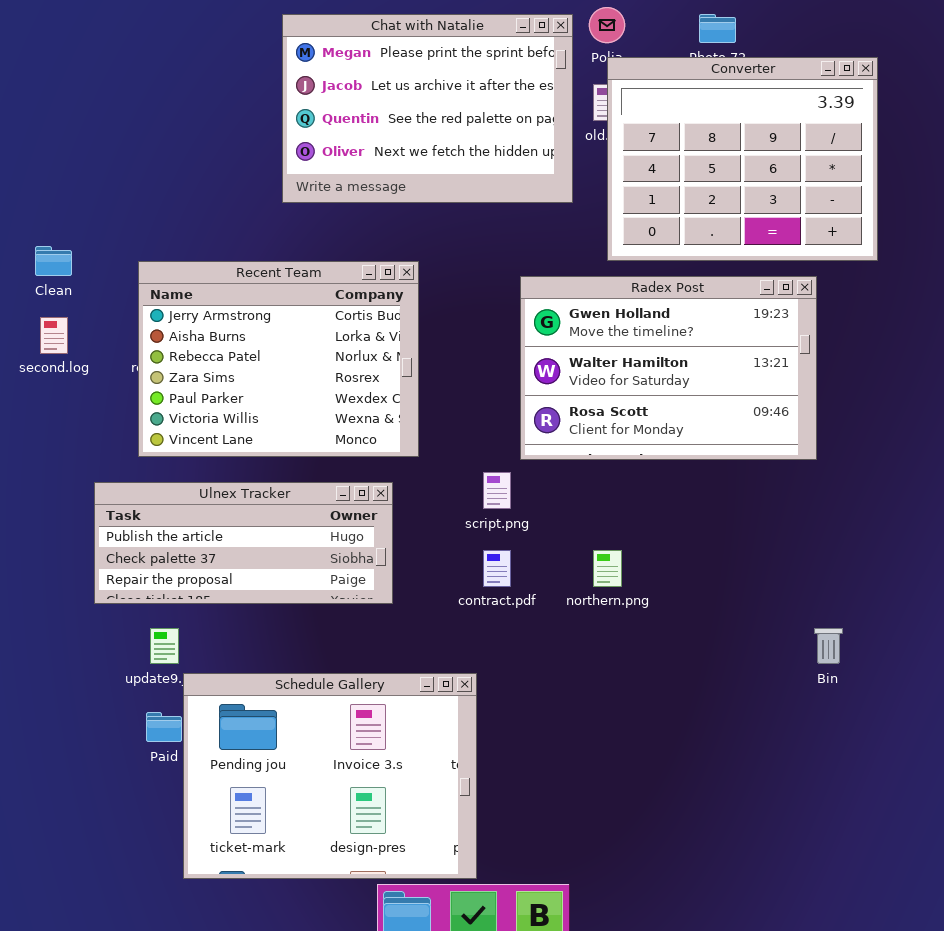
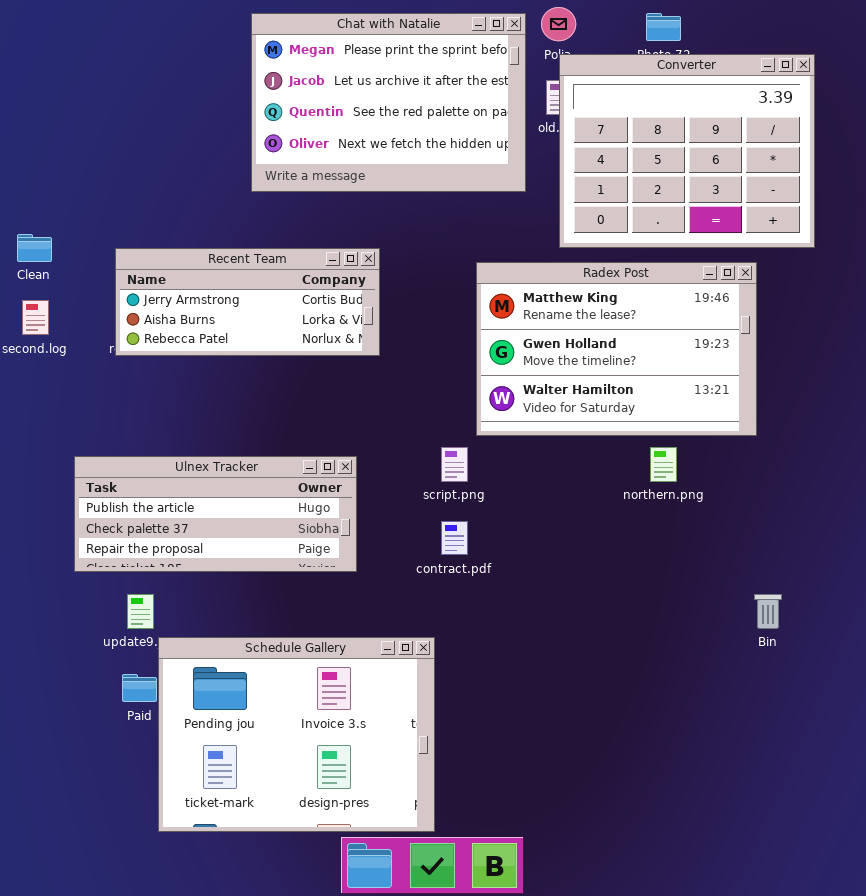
Recent Team: [138,261,419,457] -> [115,248,380,356], resized
Radex Post: [520,276,817,460] -> [476,262,757,436], scrolled up 1 row
northern.png: [593,550,622,587] -> [650,447,677,482], moved

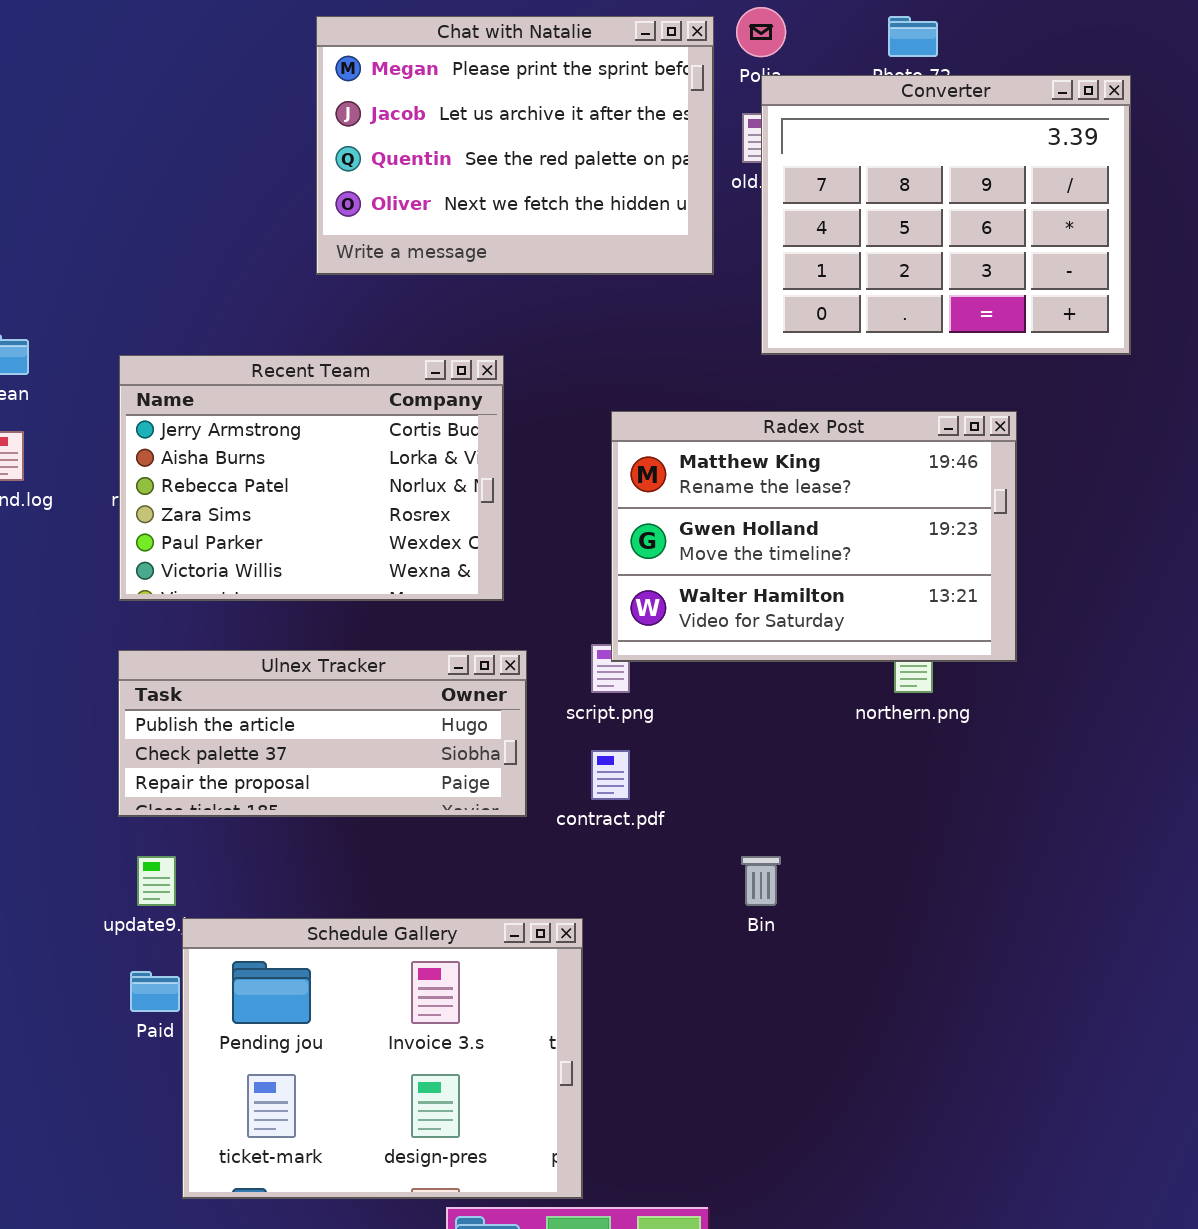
Recent Team: [115,248,380,356] -> [119,355,504,601], resized
Radex Post: [476,262,757,436] -> [611,411,1017,662], moved
Ulnex Tracker: [74,456,357,572] -> [118,650,527,817], moved
Bin: [754,594,782,629] -> [741,856,781,906], moved

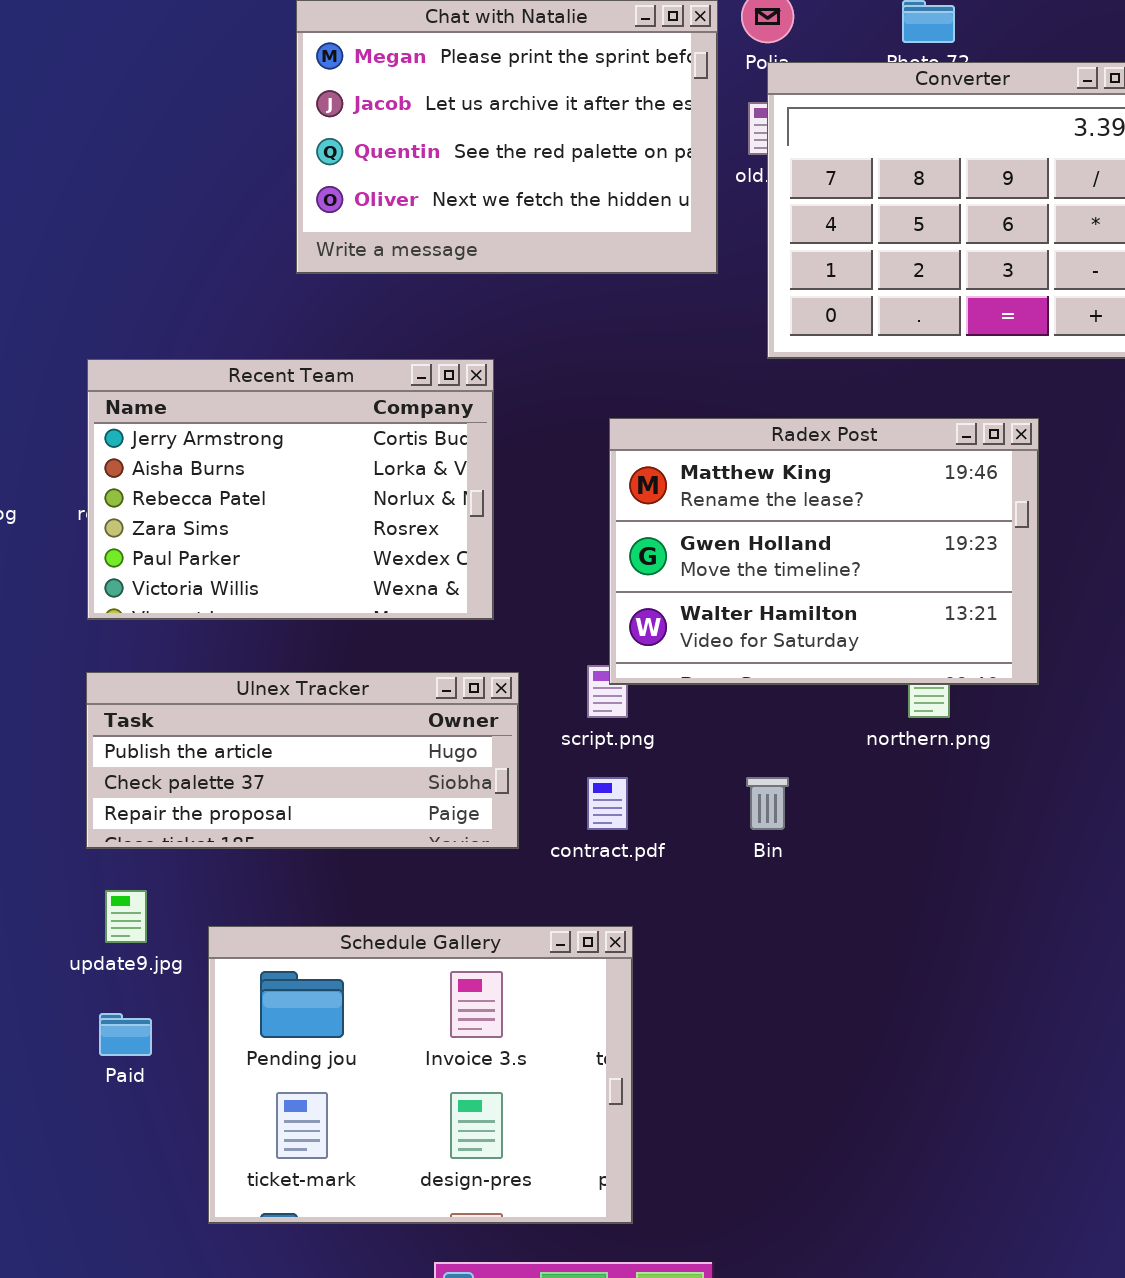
Bin: [741,856,781,906] -> [746,777,789,830], moved
Schedule Gallery: [182,918,583,1199] -> [208,926,633,1224], moved

